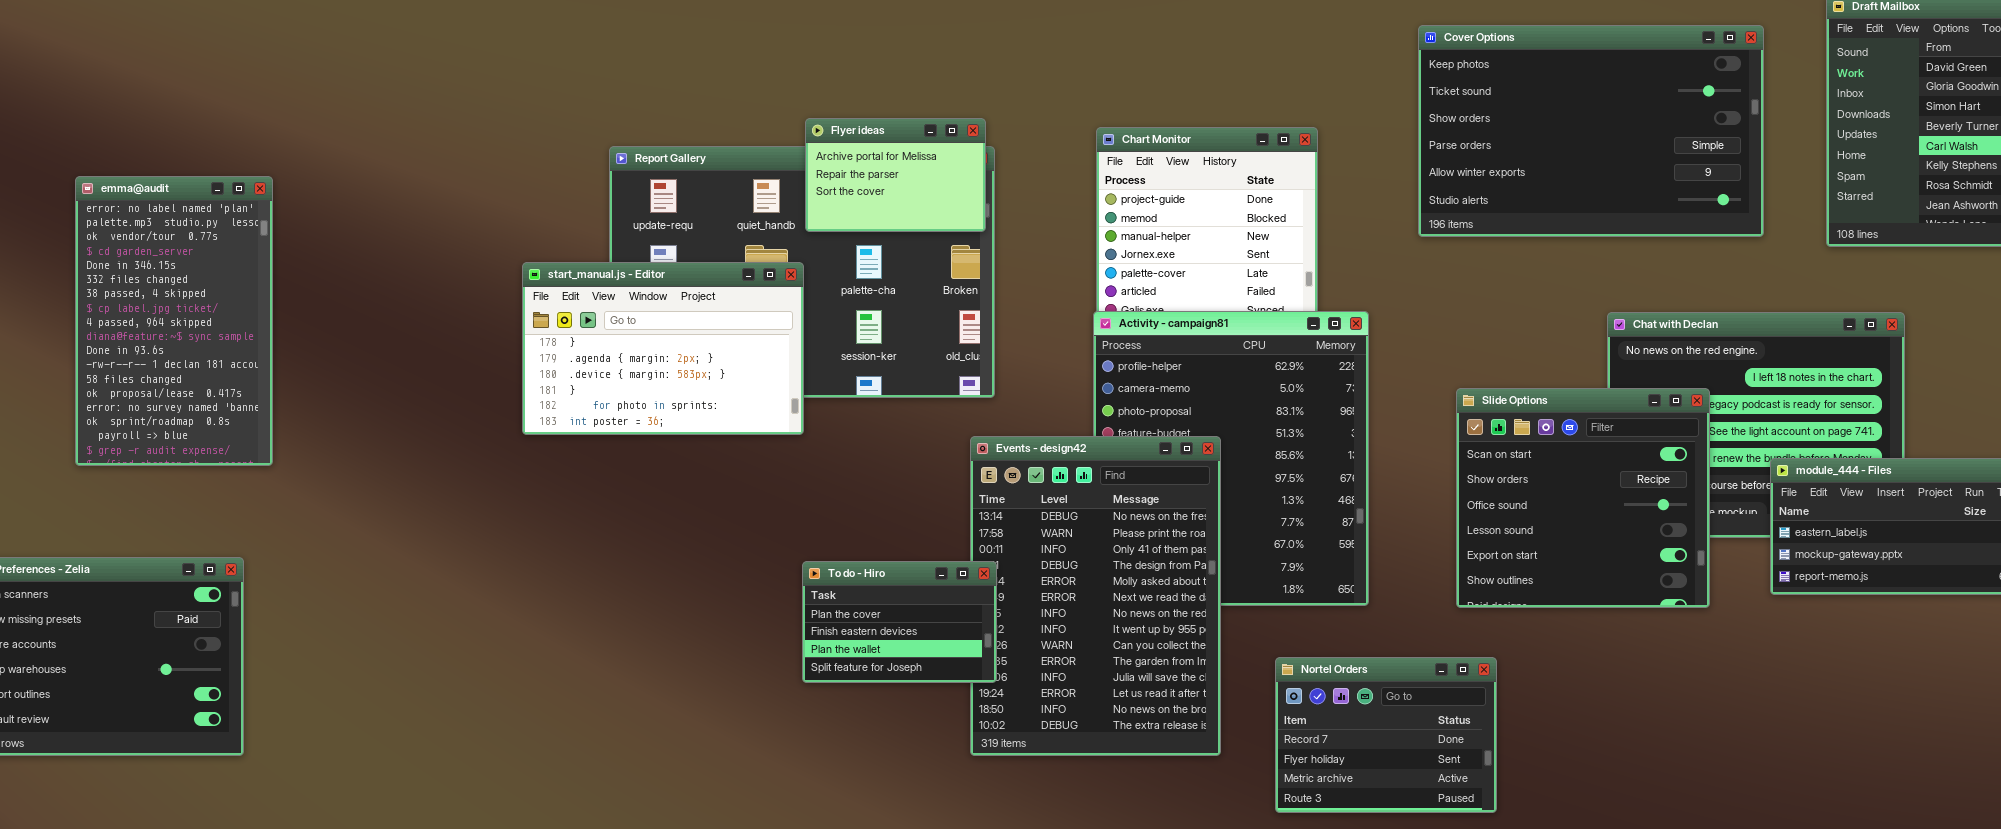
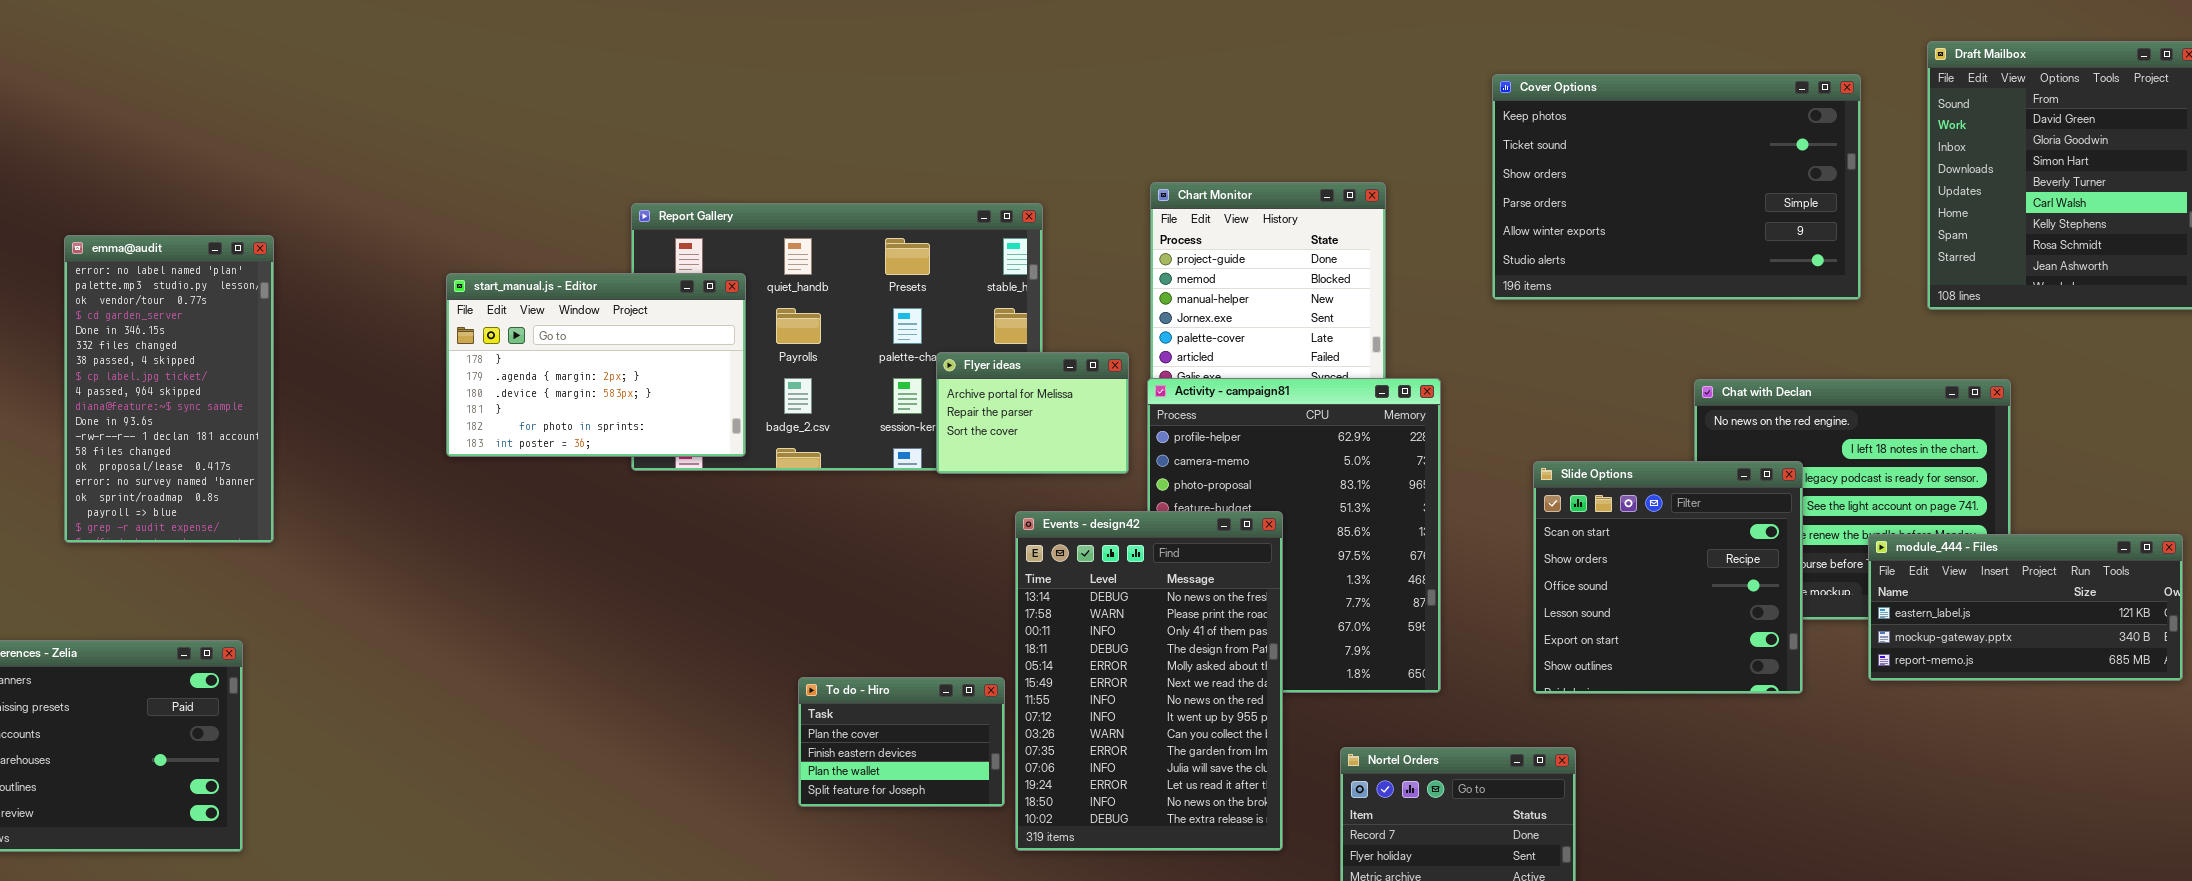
Flyer ideas: [805,118,986,232] -> [936,352,1129,474], moved
start_manual.js - Editor: [522,262,804,435] -> [446,273,746,457], moved
To do - Hiro: [802,561,997,683] -> [798,677,1005,807], moved

